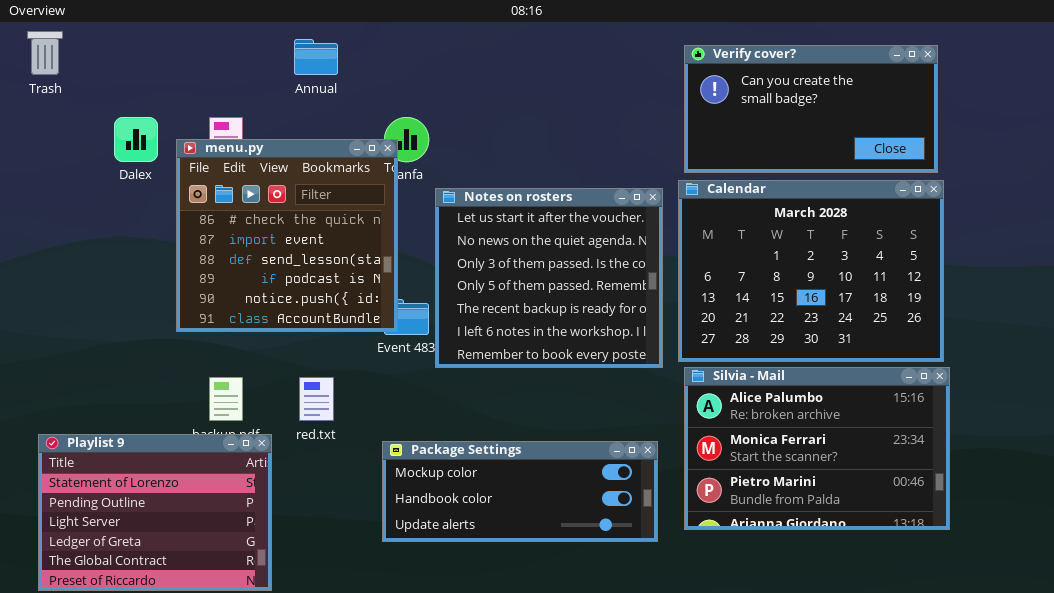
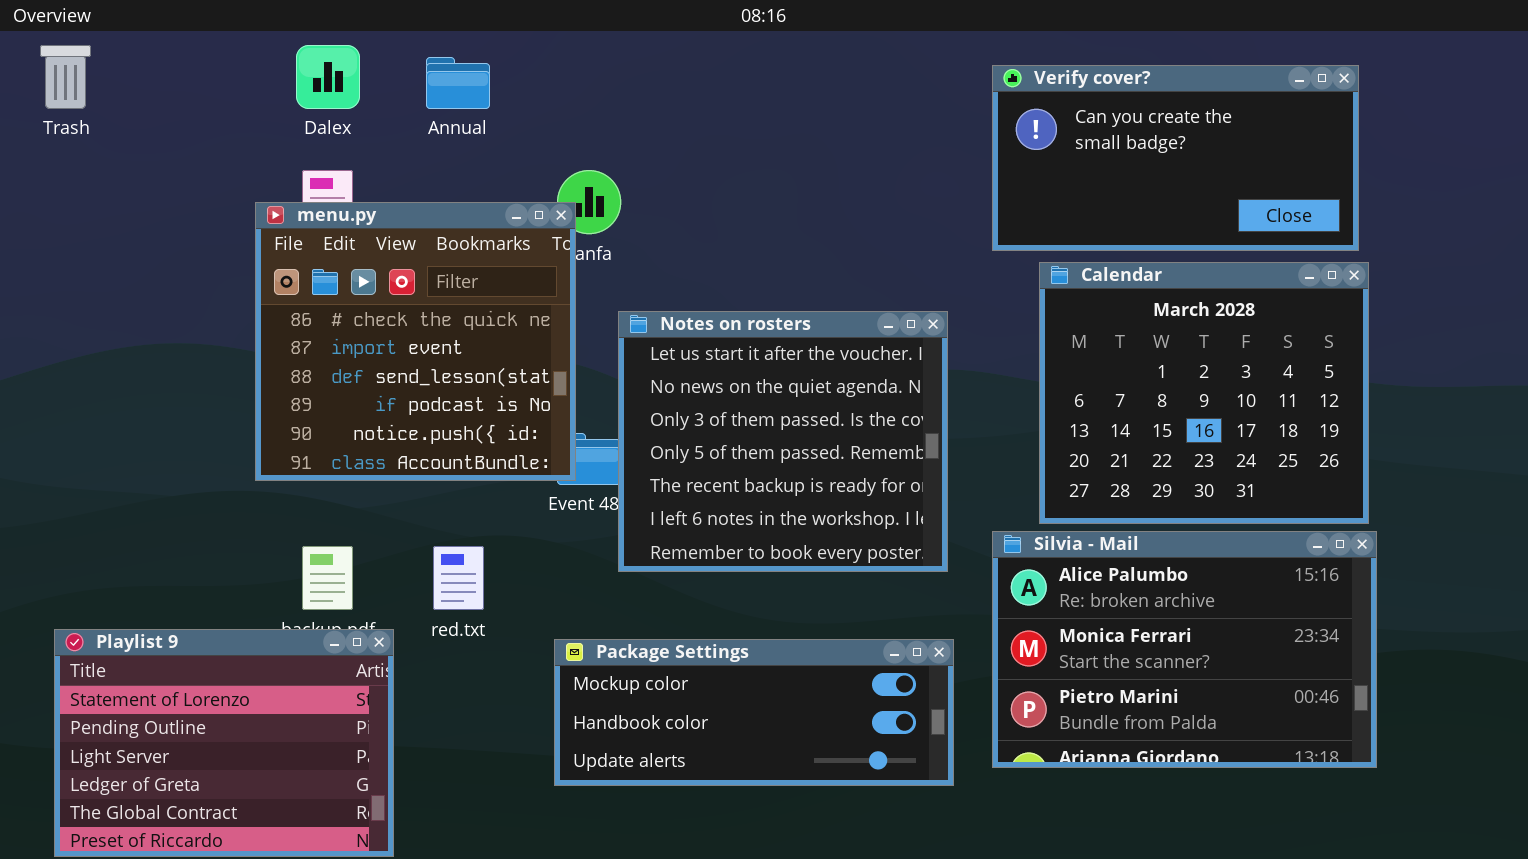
Dalex: [114,117,158,162] -> [296,45,360,109], moved
Calendar: [678,180,944,362] -> [1039,262,1369,524], resized
Notes on rosters: [435,188,663,368] -> [618,311,948,572], moved

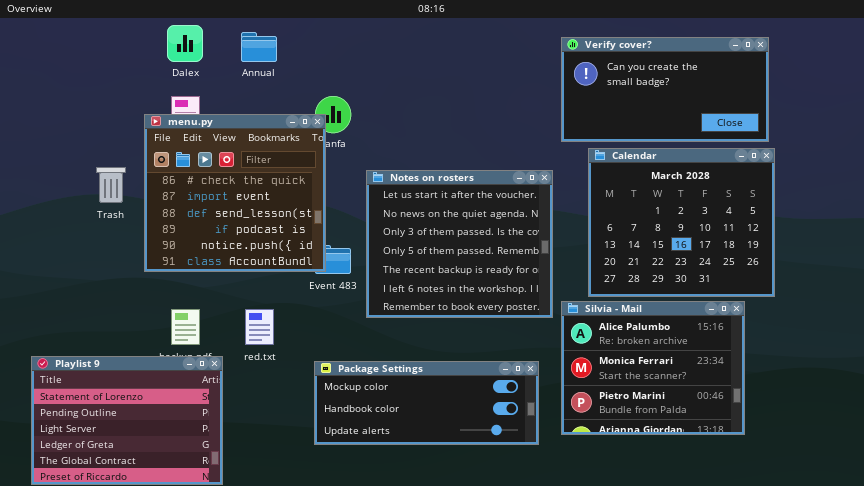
Trash: [40,45,91,109] -> [96,167,126,203], moved
Notes on rosters: [618,311,948,572] -> [366,170,553,318], moved
Silvia - Mail: [992,531,1377,768] -> [561,301,745,435], resized

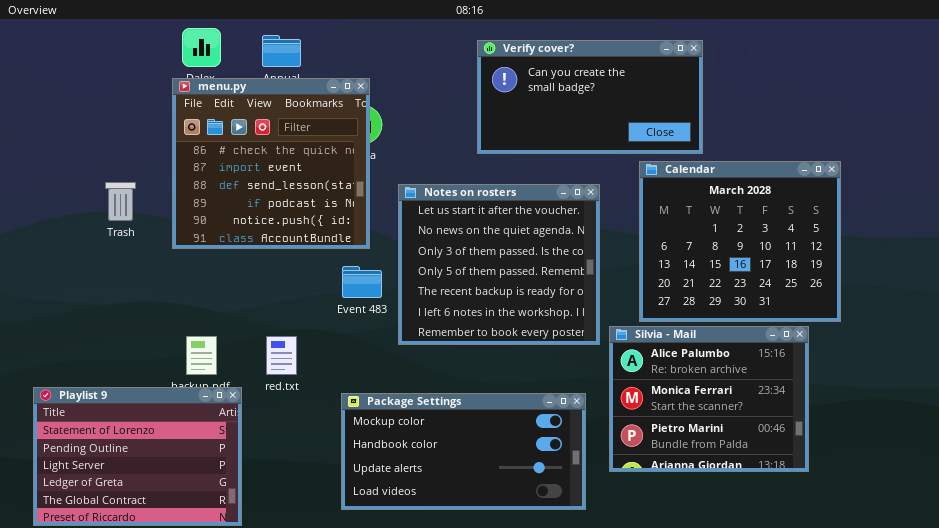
Verify cover?: [561,37,769,142] -> [477,40,703,154], moved
menu.py: [144,114,326,272] -> [172,78,370,249], moved
Package Settings: [314,361,539,445] -> [341,393,586,510], resized

